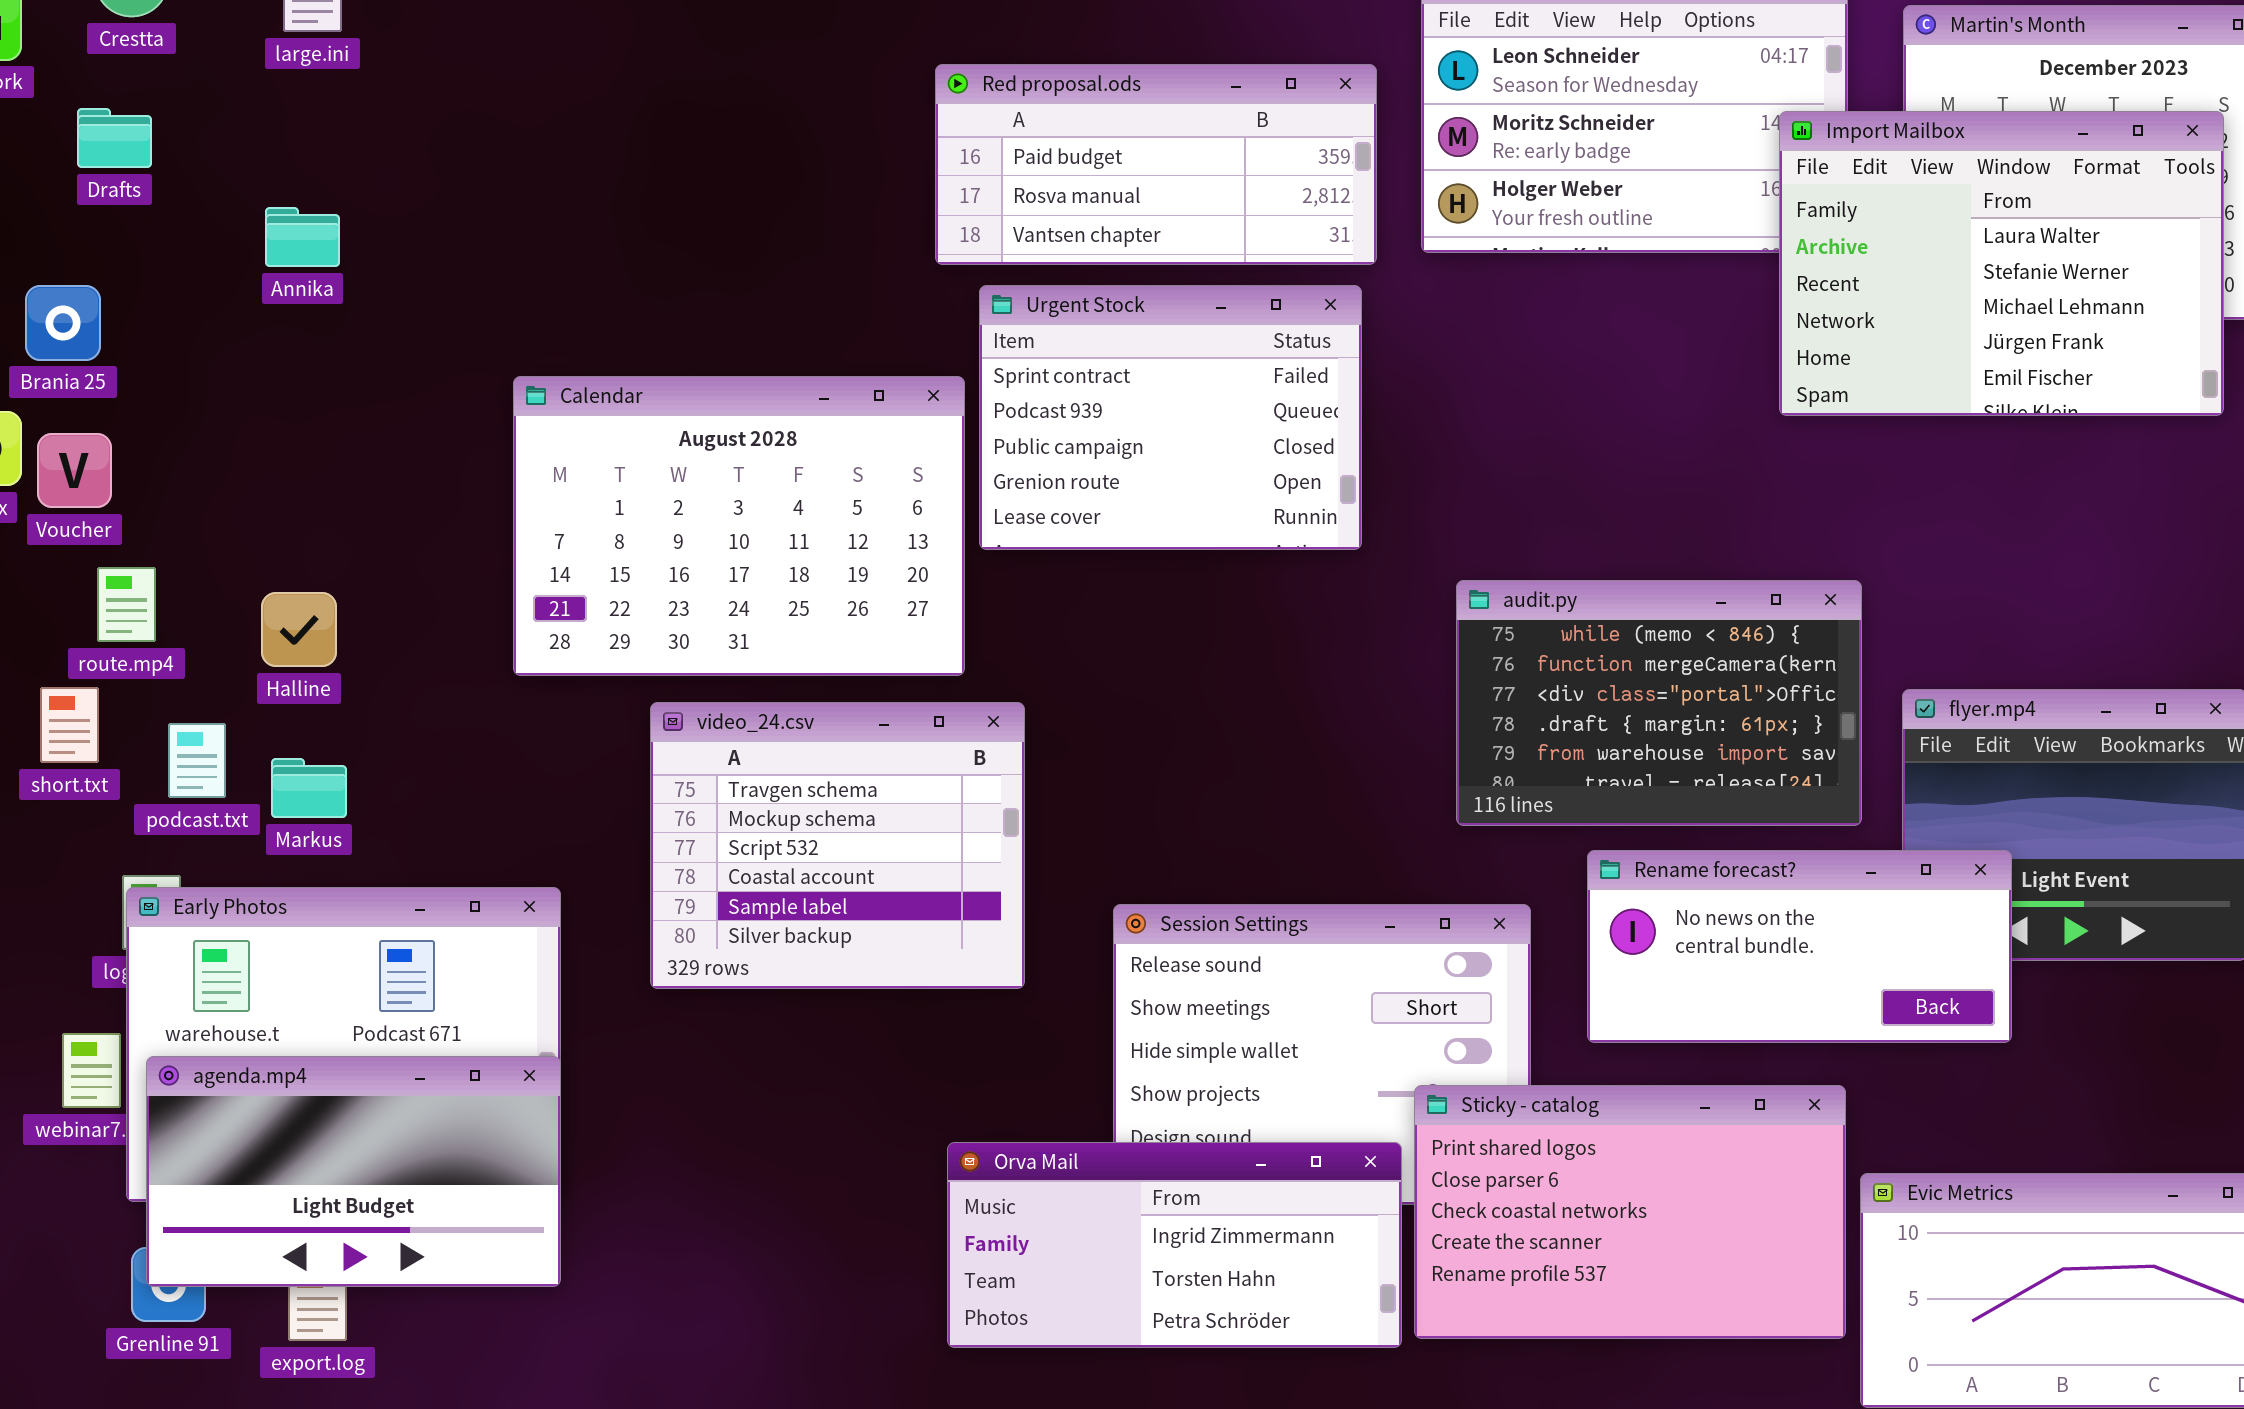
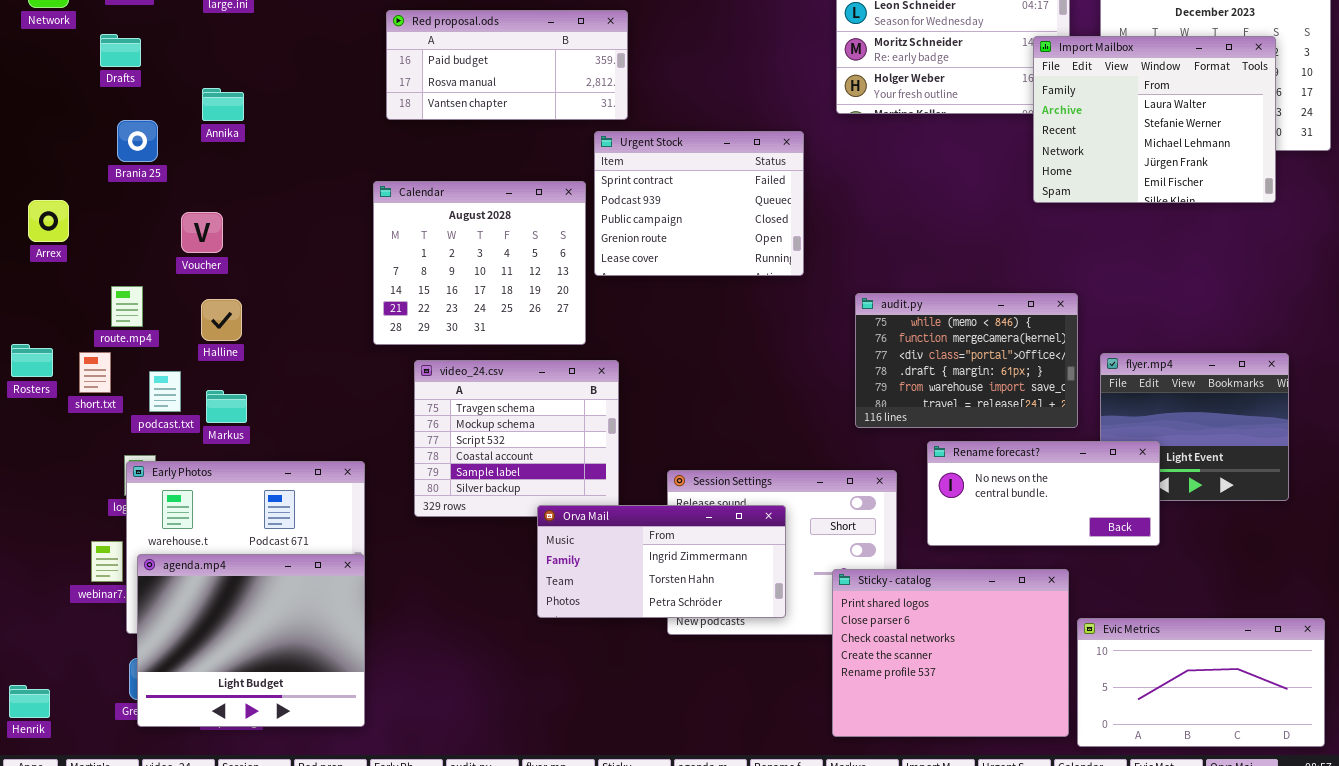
Red proposal.ods: [935,64,1377,265] -> [386,10,628,120], moved
Brania 25: [25,285,101,361] -> [117,120,158,162], moved
Calendar: [513,376,965,676] -> [373,181,586,345], resized
Voucher: [37,433,112,508] -> [181,212,223,253], moved
agenda.mp4: [146,1056,561,1287] -> [137,554,365,727], resized
Sticky - catalog: [1414,1085,1846,1339] -> [832,569,1069,737], resized
Orva Mail: [947,1142,1402,1348] -> [537,505,786,618], moved

